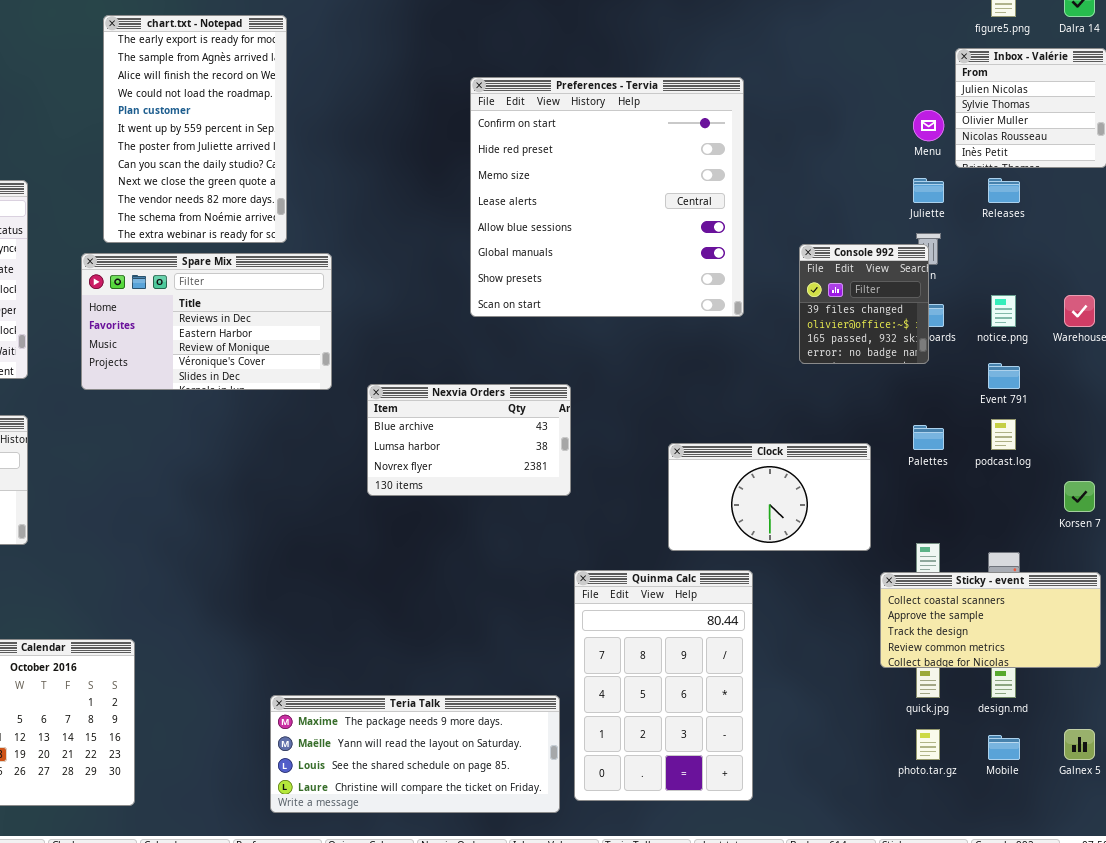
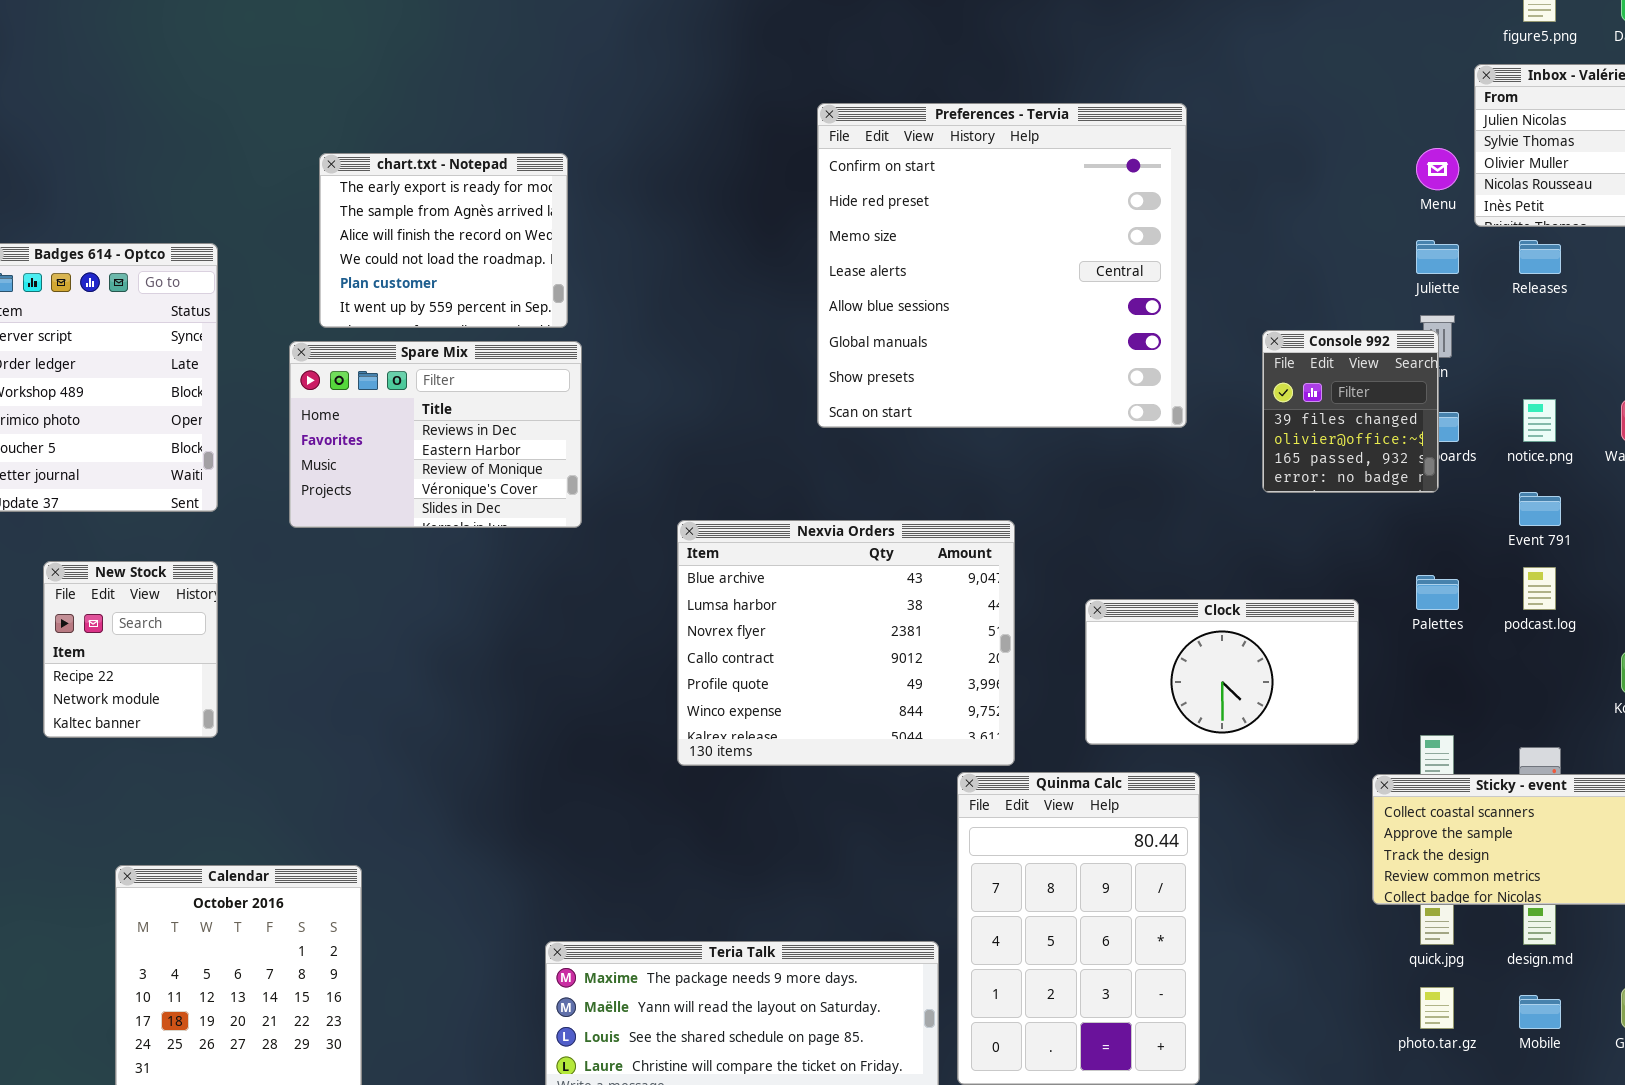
chart.txt - Notepad: [103,15,287,243] -> [319,153,568,328], resized
Spare Mix: [81,253,332,390] -> [289,341,582,528], resized
Nexvia Orders: [367,384,571,496] -> [677,520,1015,766], resized

